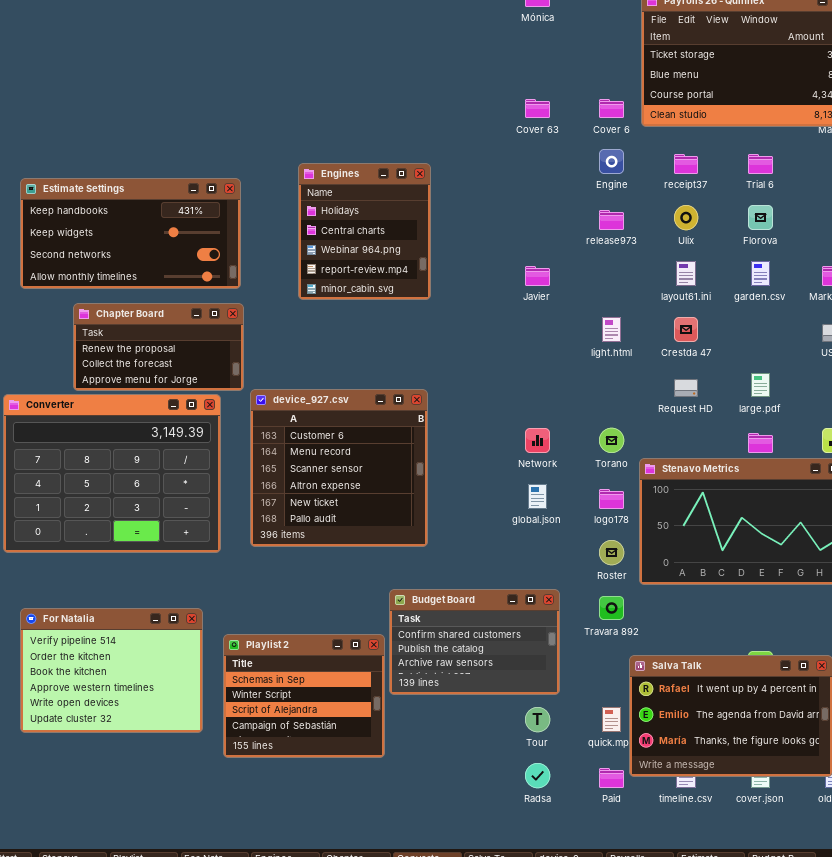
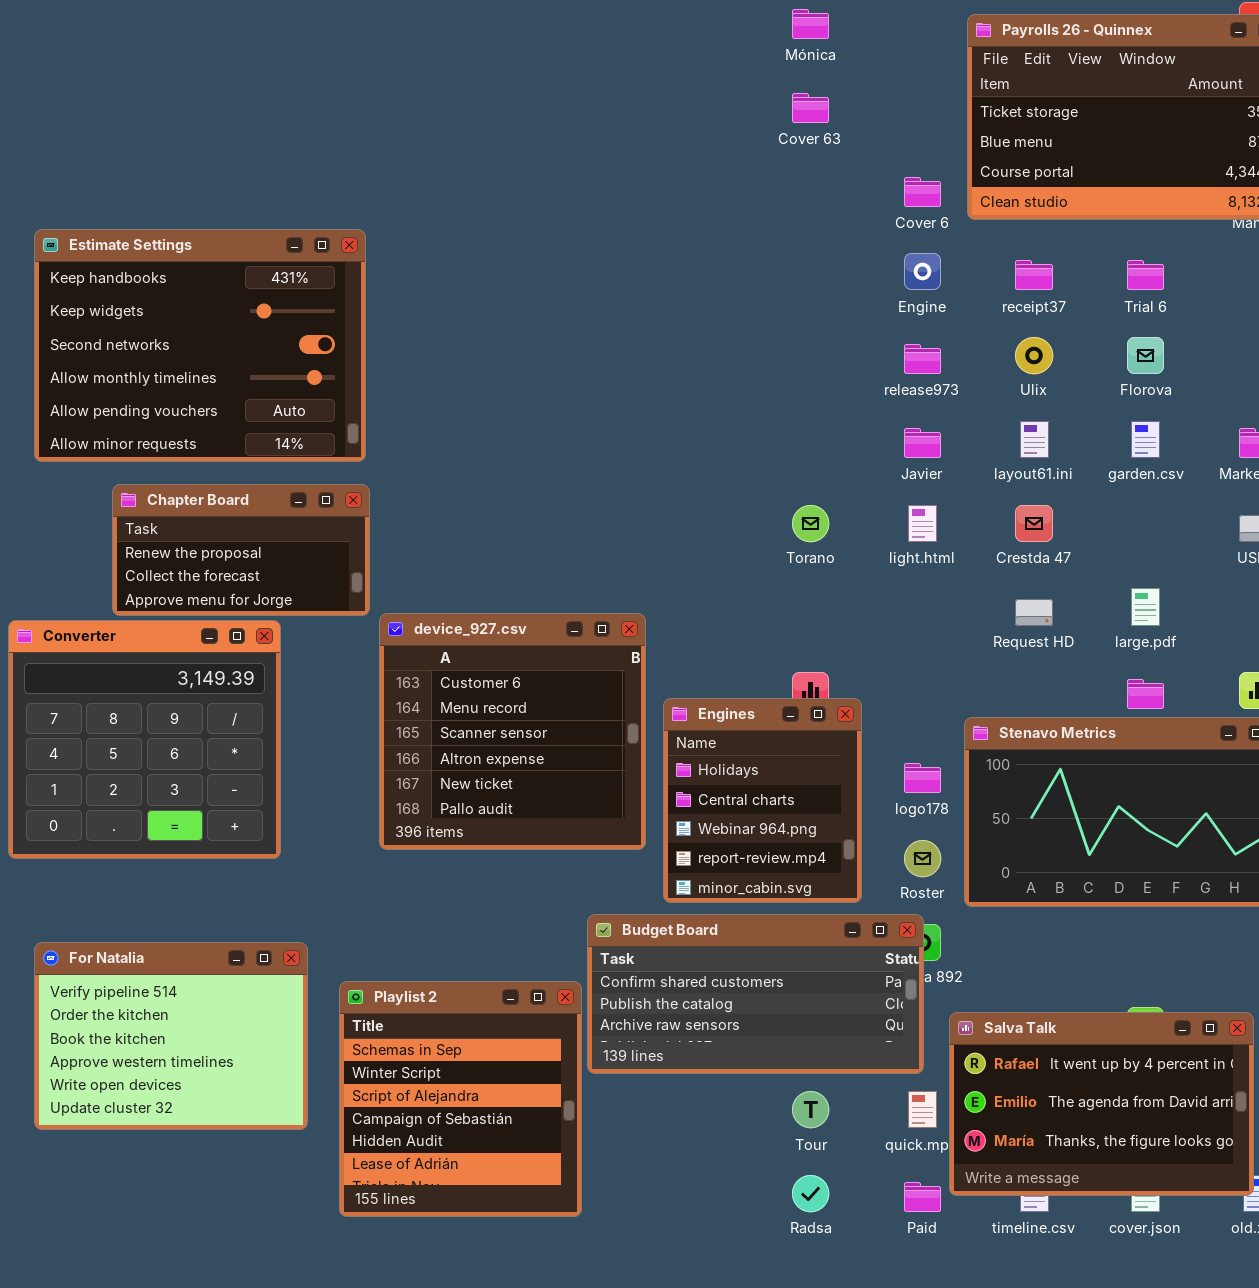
Cover 63: [525,99,550,118] -> [792,93,829,123], moved
Engines: [298,163,431,300] -> [663,698,862,903], moved
Estimate Settings: [20,178,241,289] -> [34,229,366,462], resized
Javier: [525,266,550,286] -> [904,428,941,458], moved
Converter: [3,394,221,553] -> [8,620,281,859], resized
Torano: [599,428,624,453] -> [792,505,829,542], moved
Budget Board: [389,589,560,695] -> [587,914,924,1074], resized
Playlist 2: [223,634,385,758] -> [339,981,582,1217], resized

